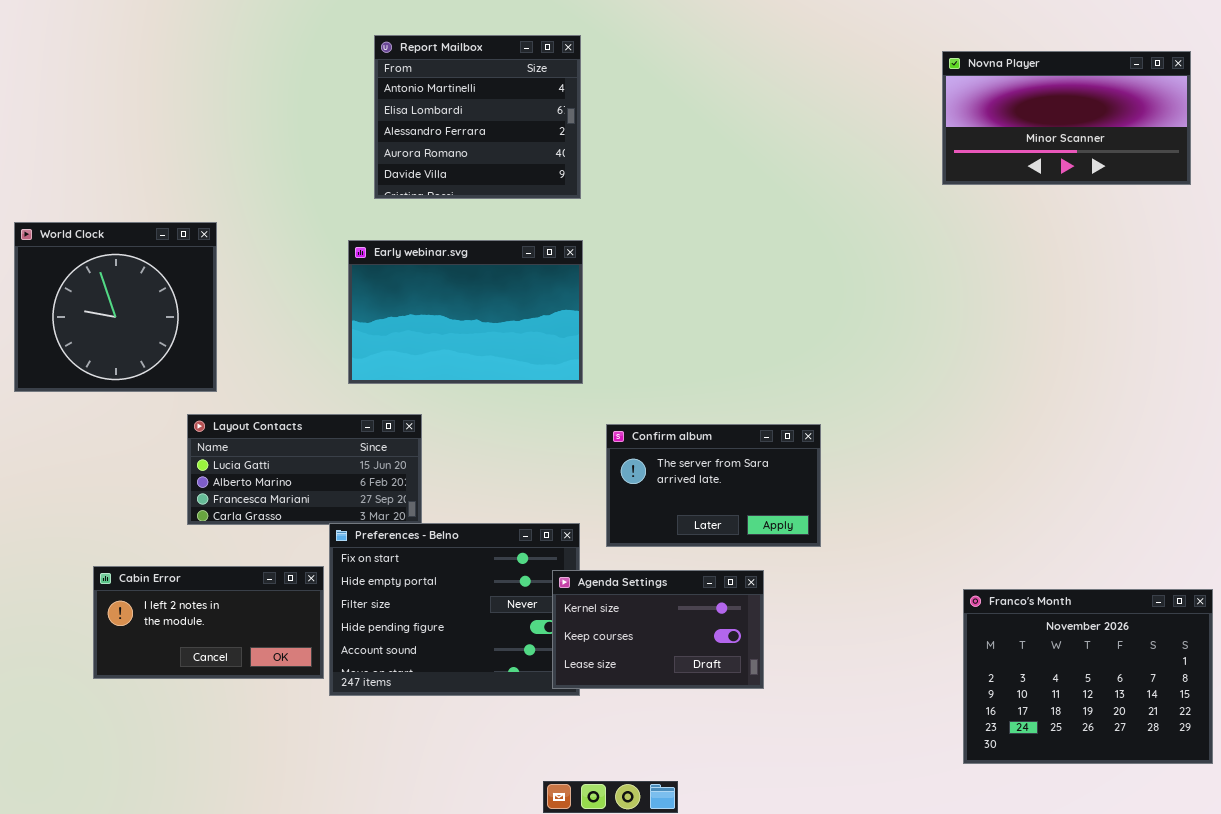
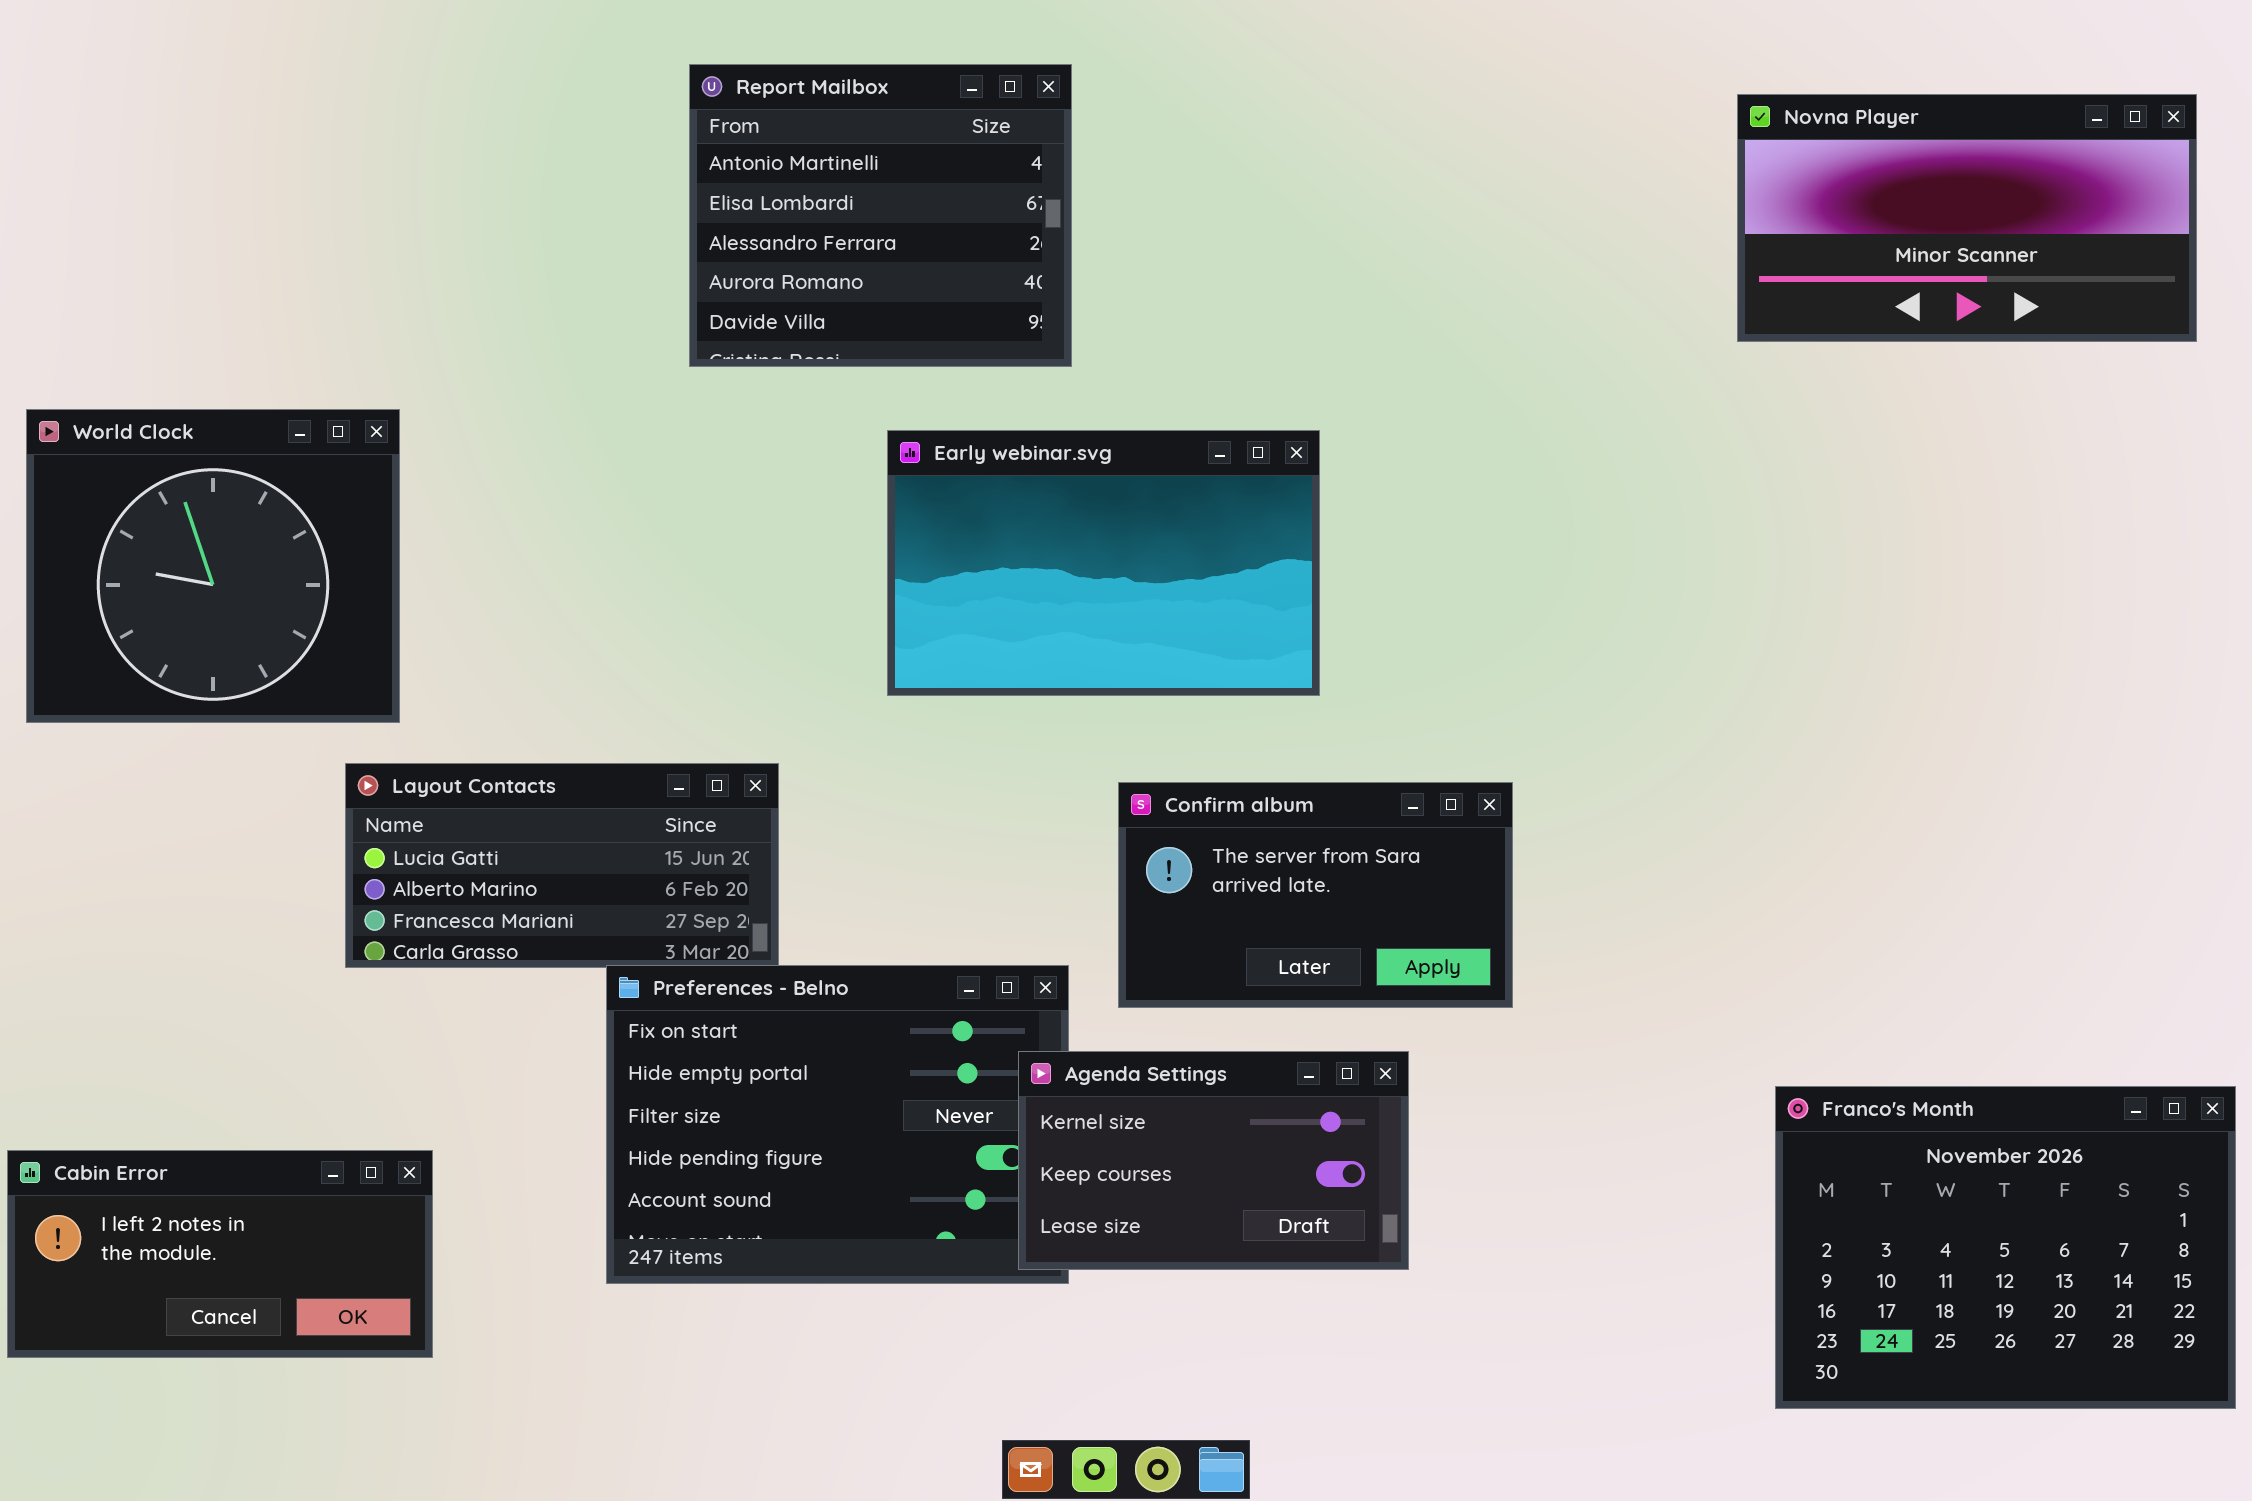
Early webinar.svg: [348,240,583,384] -> [887,430,1320,696], moved
Cabin Error: [93,566,324,679] -> [7,1150,433,1358], moved

